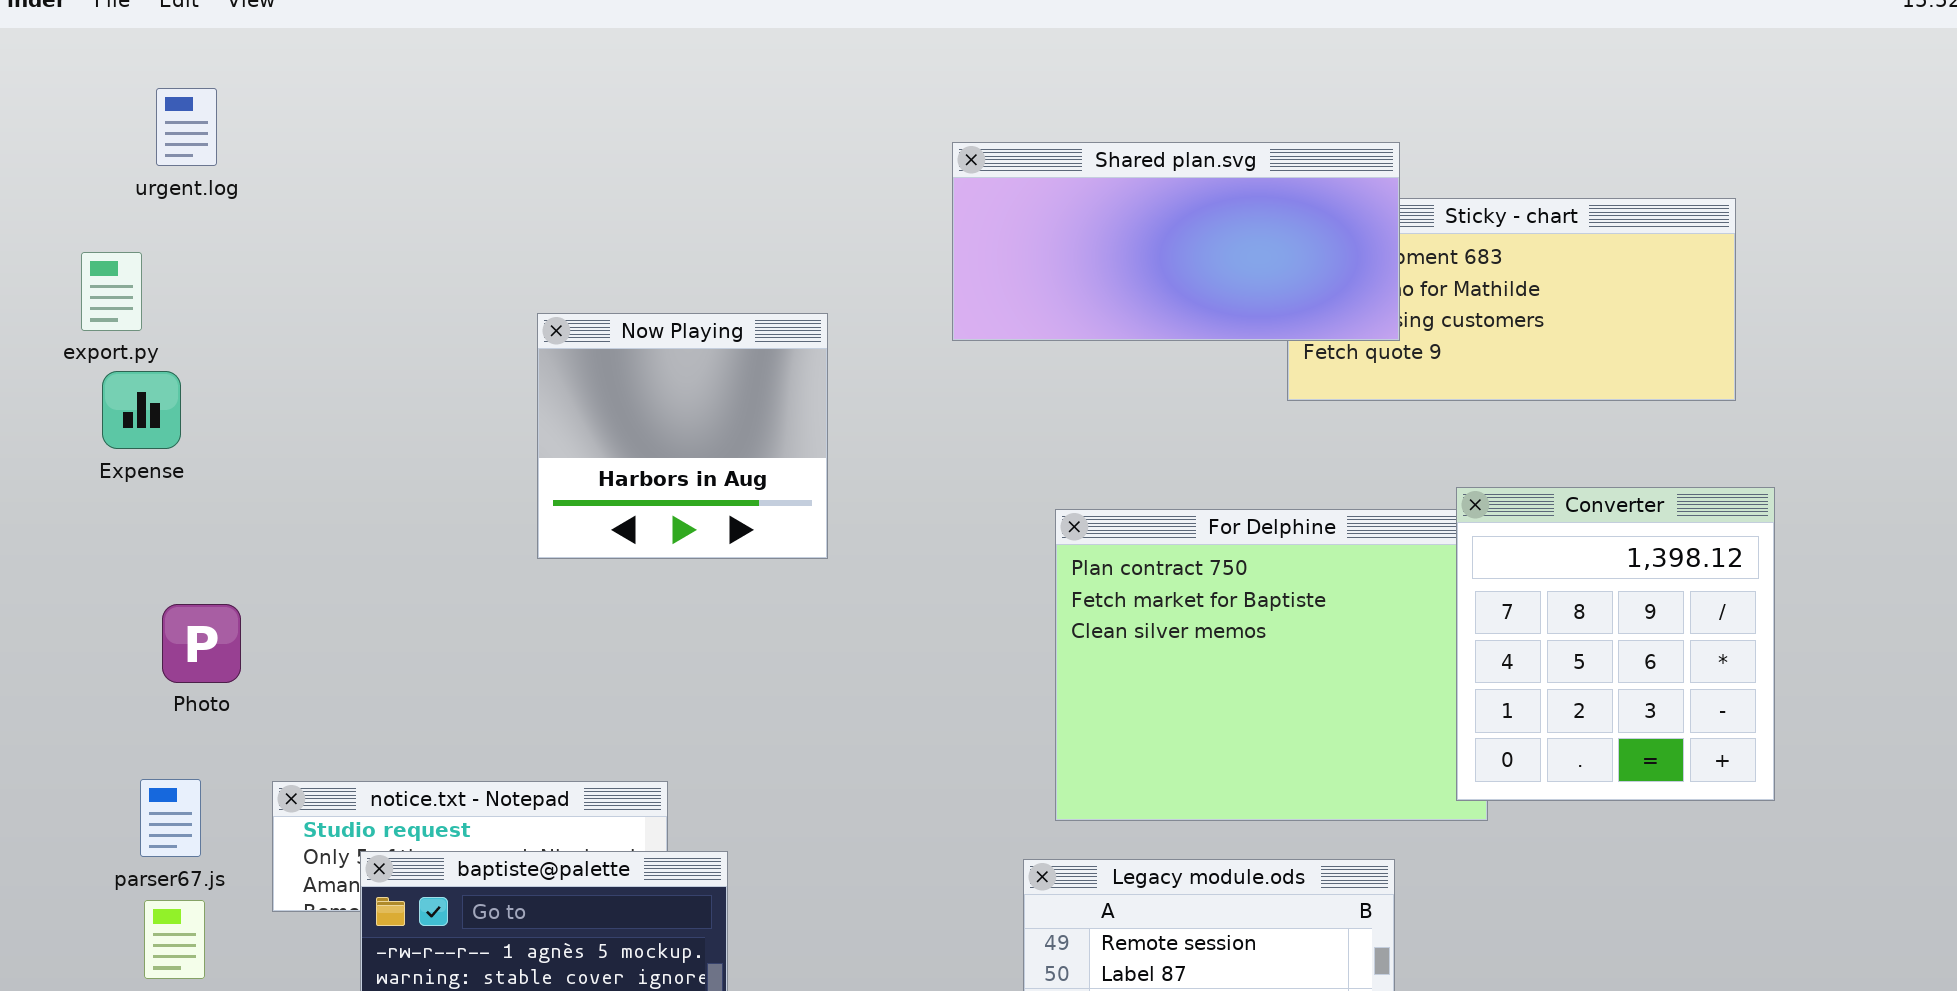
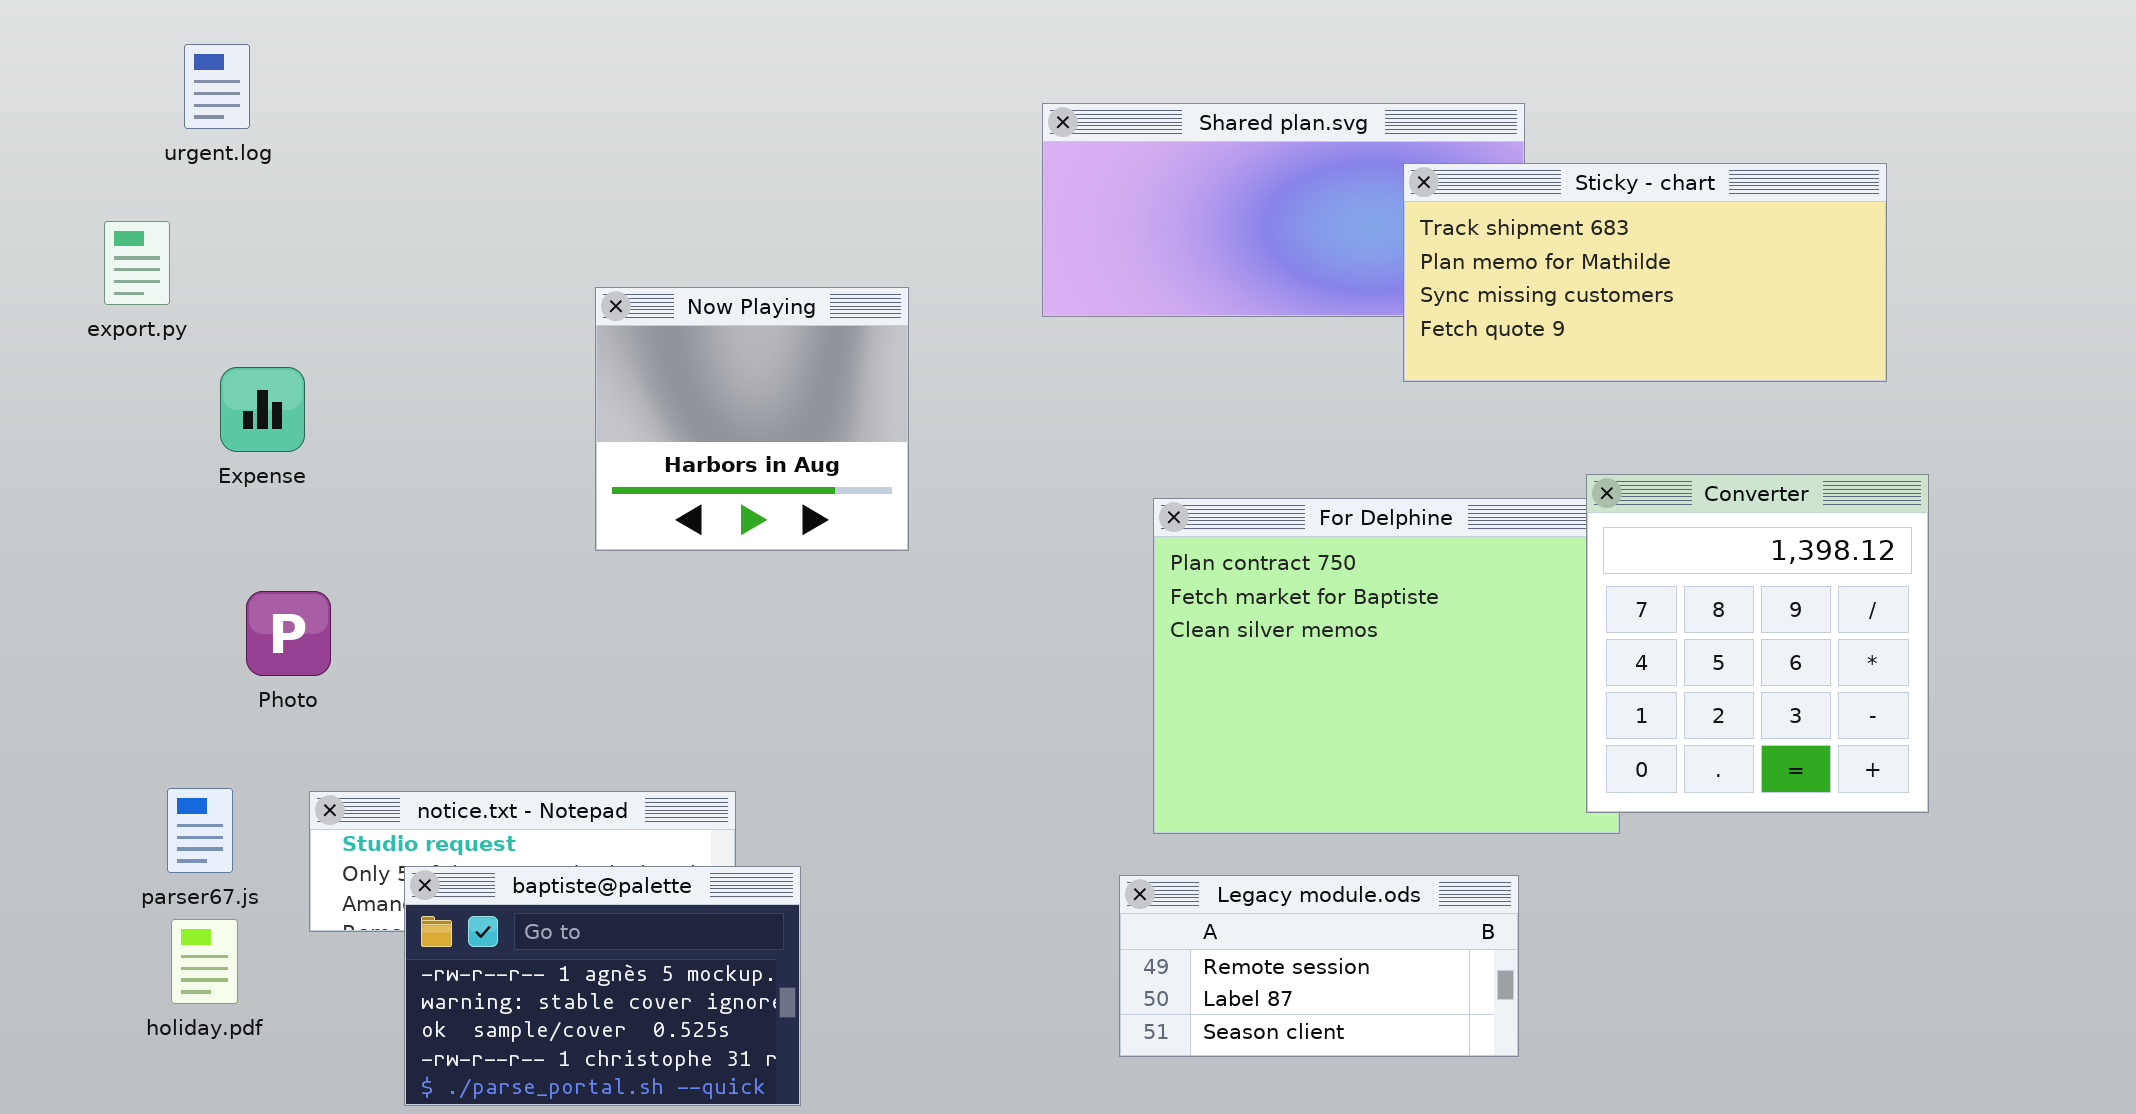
Sticky - chart: [1287,198,1736,401] -> [1403,163,1887,382], raised
Expense: [102,371,181,449] -> [220,367,305,452], moved
Photo: [162,604,241,683] -> [246,591,331,676], moved

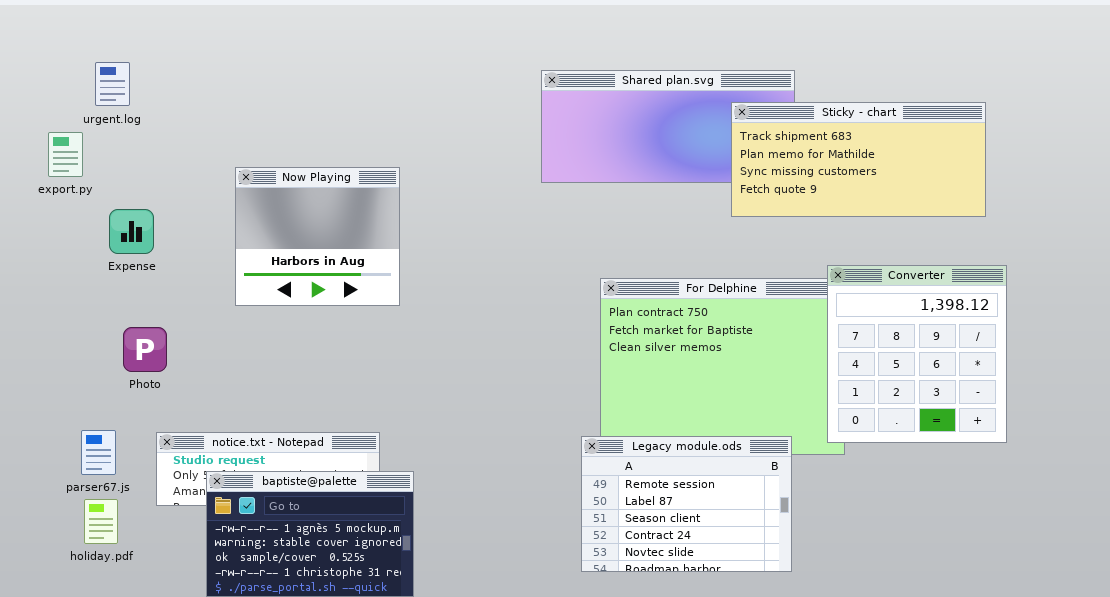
urgent.log: [184,44,250,129] -> [95,62,130,106], moved
Now Playing: [595,287,909,551] -> [235,167,400,306], moved
Legacy module.ods: [1119,875,1519,1057] -> [581,436,792,572], resized

